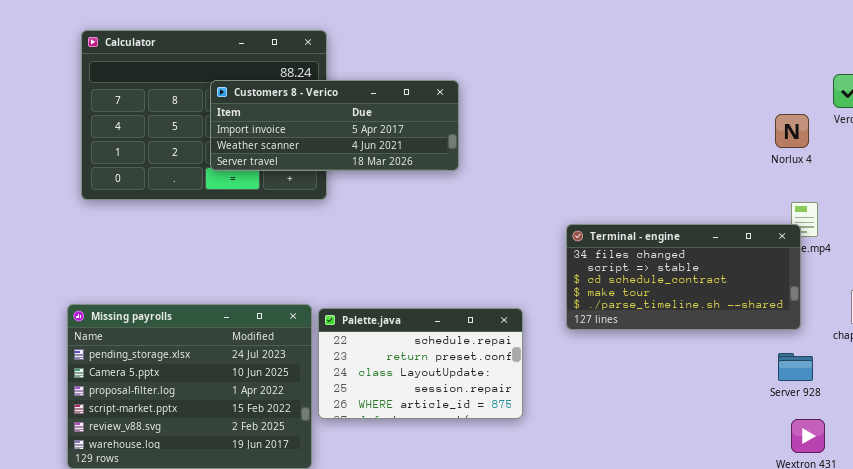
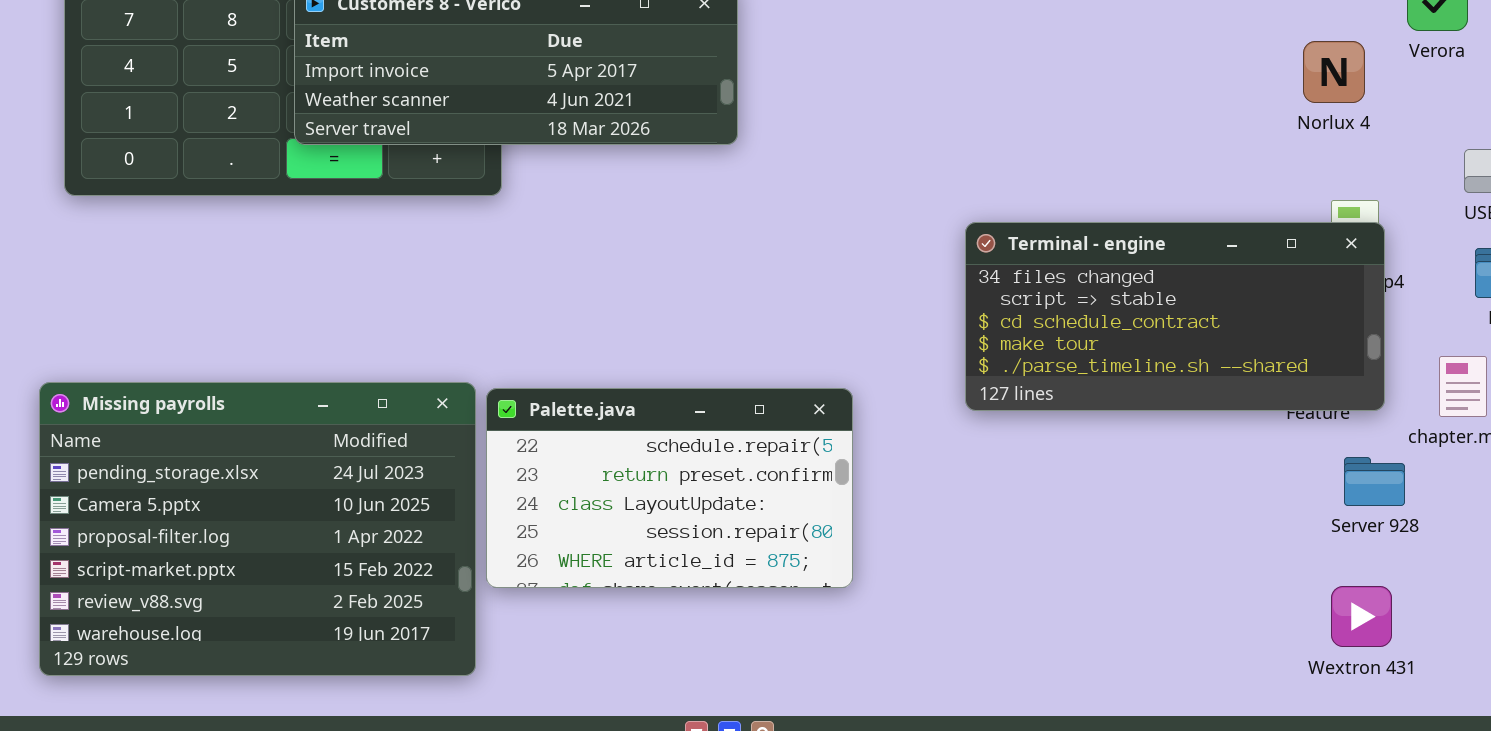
Terminal - engine: [566,224,801,330] -> [965,222,1385,411], moved
Server 928: [778,353,813,381] -> [1344,457,1405,506], moved

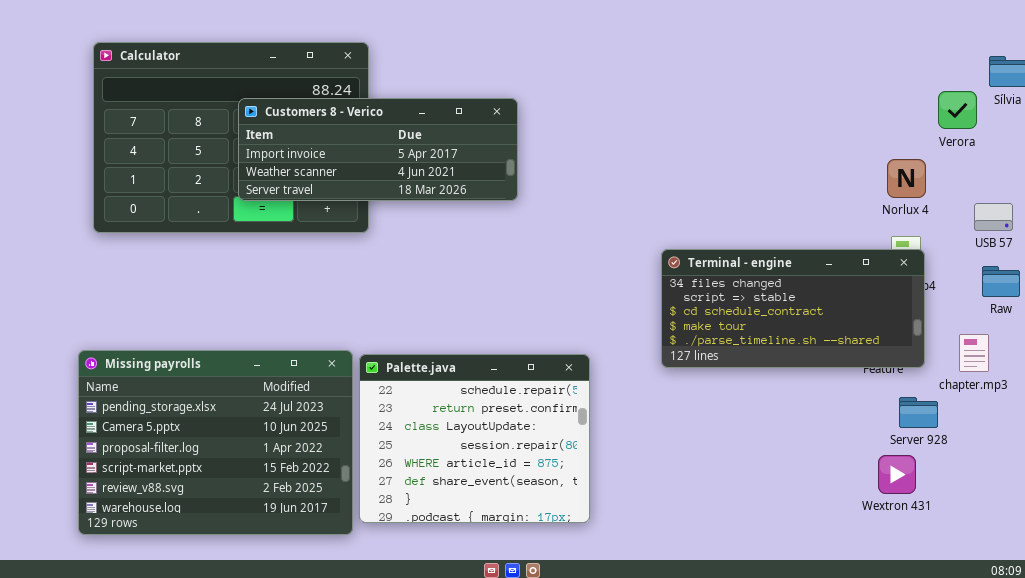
Norlux 4: [1303,41,1365,103] -> [887,159,926,198], moved
Palette.java: [486,388,853,588] -> [359,354,590,523], resized
Wextron 431: [1331,586,1392,647] -> [878,455,916,494], moved

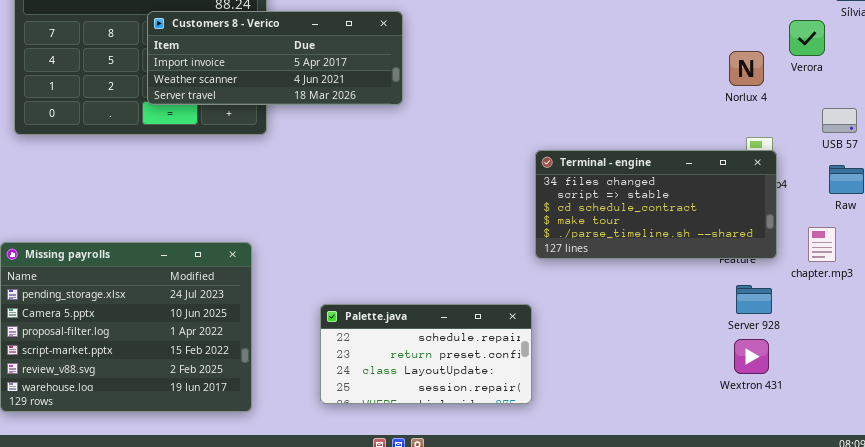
Verora: [938,91,977,129] -> [789,20,825,56], moved
Norlux 4: [887,159,926,198] -> [729,51,764,86], moved
Palette.java: [359,354,590,523] -> [320,304,532,404], moved, resized
Server 928: [899,397,938,428] -> [736,285,772,314], moved

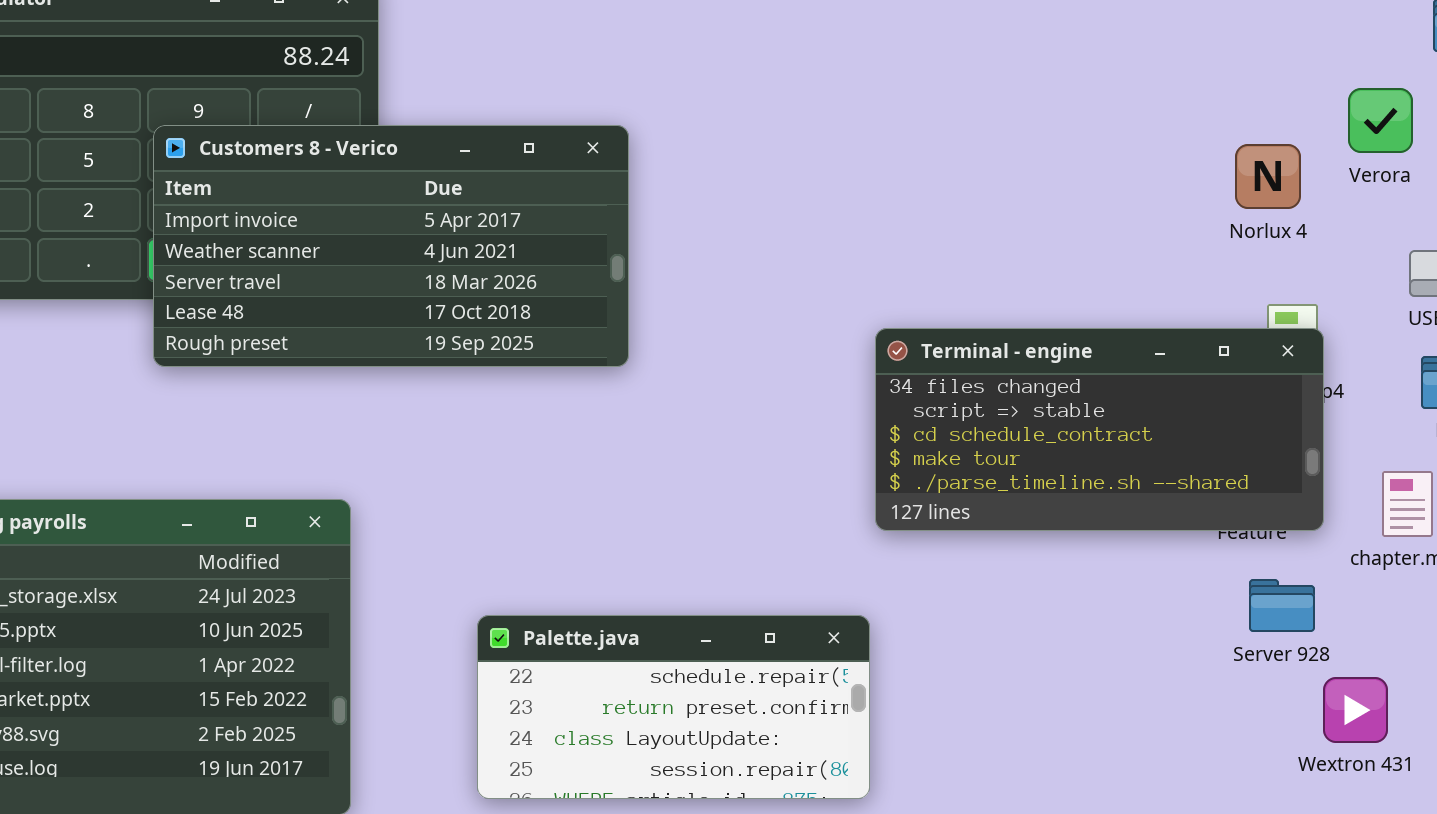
Customers 8 - Verico: [147,11,403,105] -> [153,125,629,367], moved, resized
Wextron 431: [734,339,769,374] -> [1323,677,1388,743], moved

